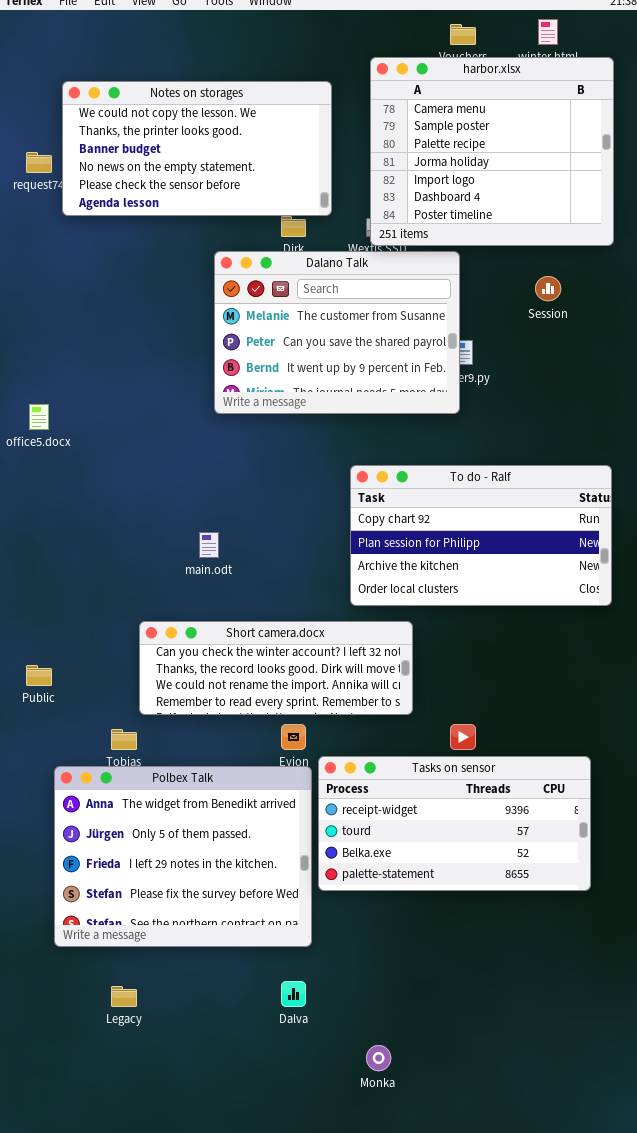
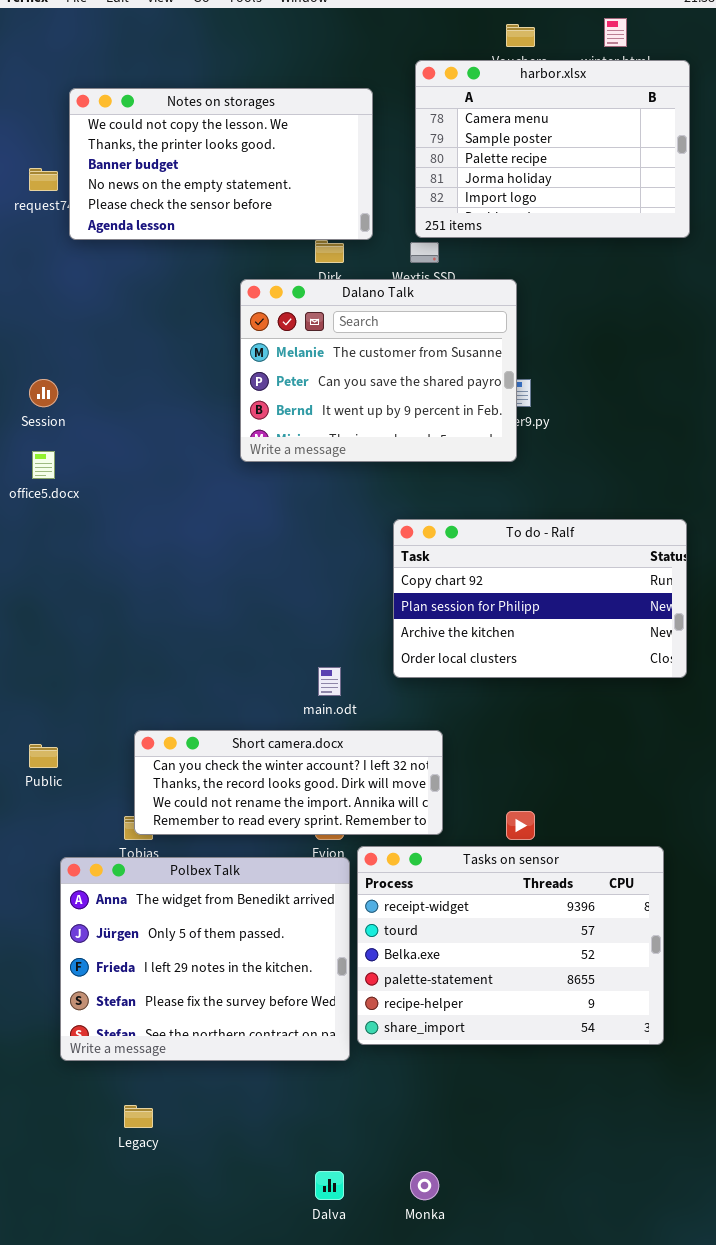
harbor.xlsx: [370,57,614,246] -> [415,60,690,238], resized
Session: [535,276,561,301] -> [29,379,58,407], moved
main.odt: [199,532,219,558] -> [318,667,341,696], moved
Short camera.docx: [139,621,413,715] -> [134,730,443,835], moved
Tasks on sensor: [318,756,591,891] -> [357,846,664,1045], resized
Dalva: [281,981,306,1007] -> [315,1171,344,1200], moved

